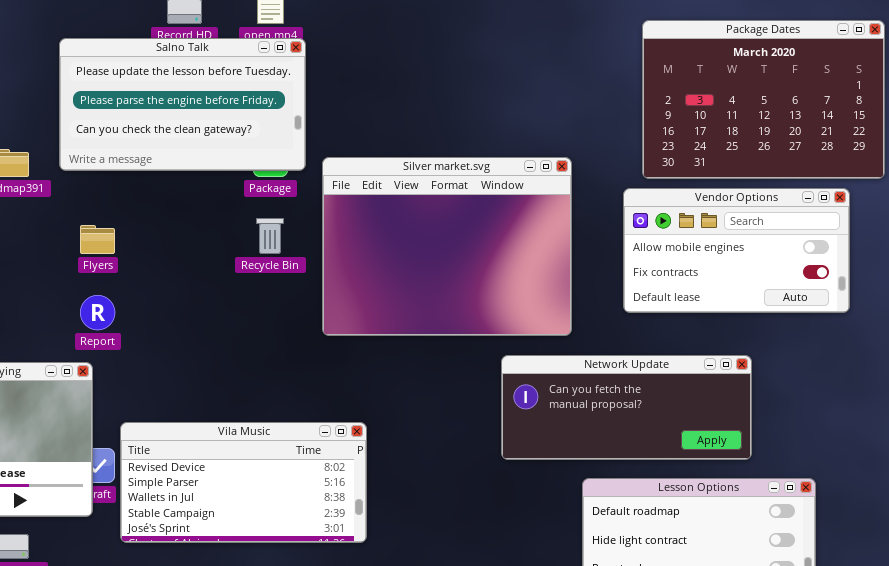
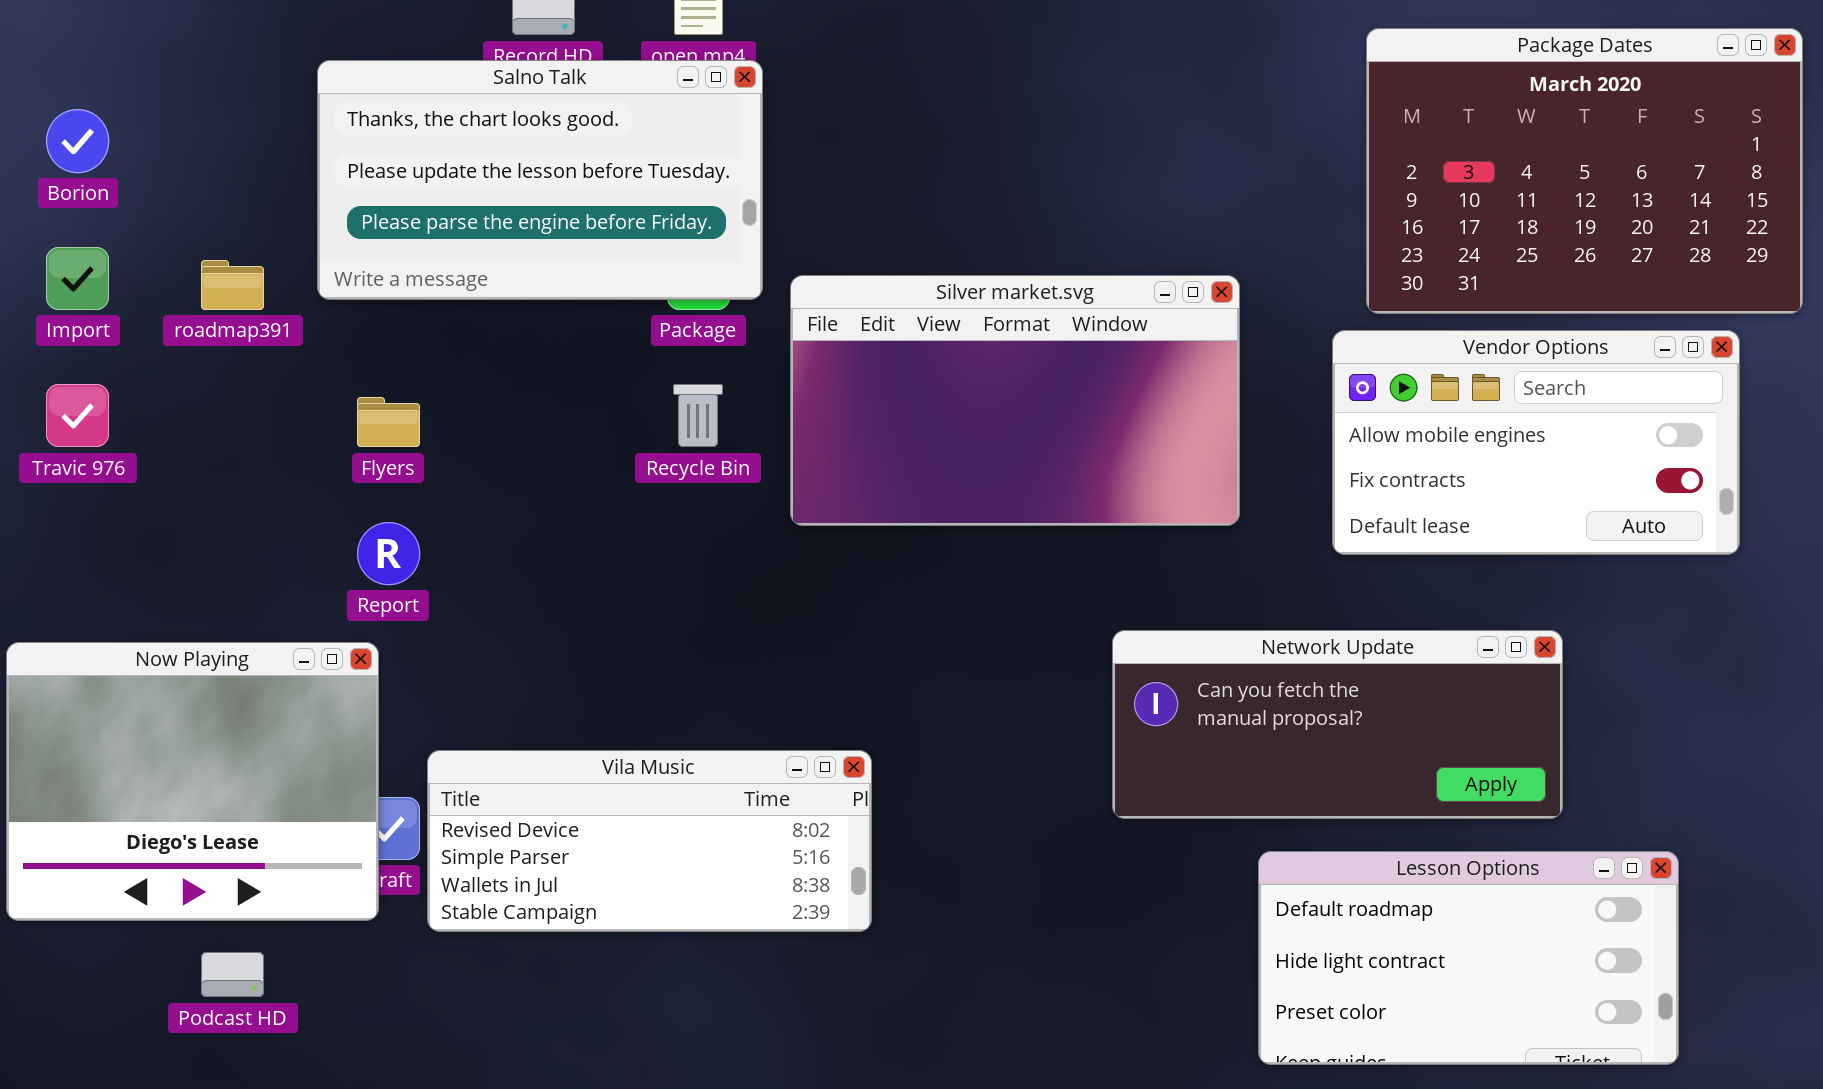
Salno Talk: [59,38,306,171] -> [317,60,763,300], scrolled up 1 row
Silver market.svg: [322,157,572,336] -> [790,275,1240,526], resized
Vila Music: [120,422,367,543] -> [427,750,872,932], resized

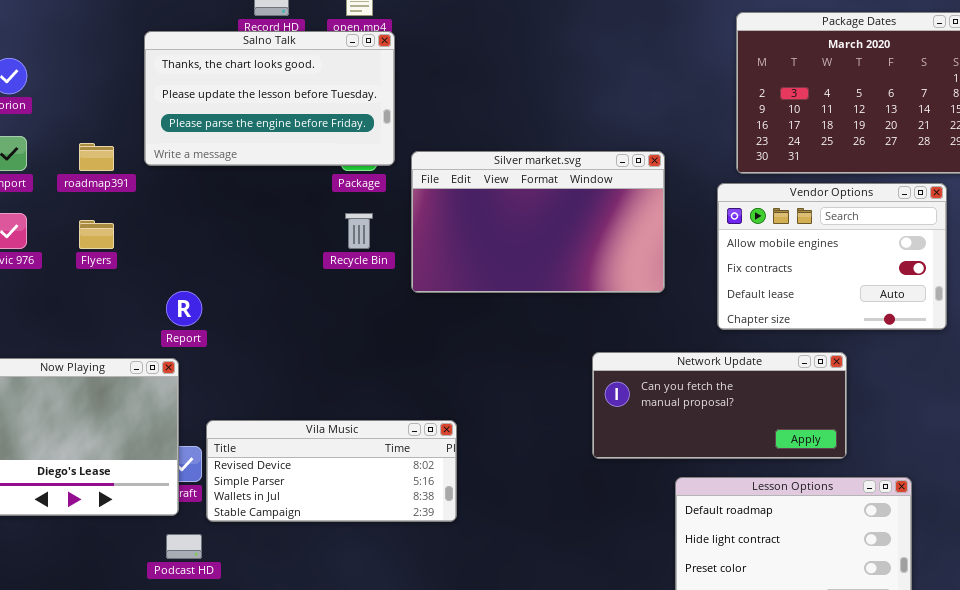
Vendor Options: [1332,330,1740,555] -> [717,183,947,330], resized
Flyers: [357,397,420,447] -> [79,220,114,249], moved
Podcast HD: [201,952,264,997] -> [166,534,202,559], moved

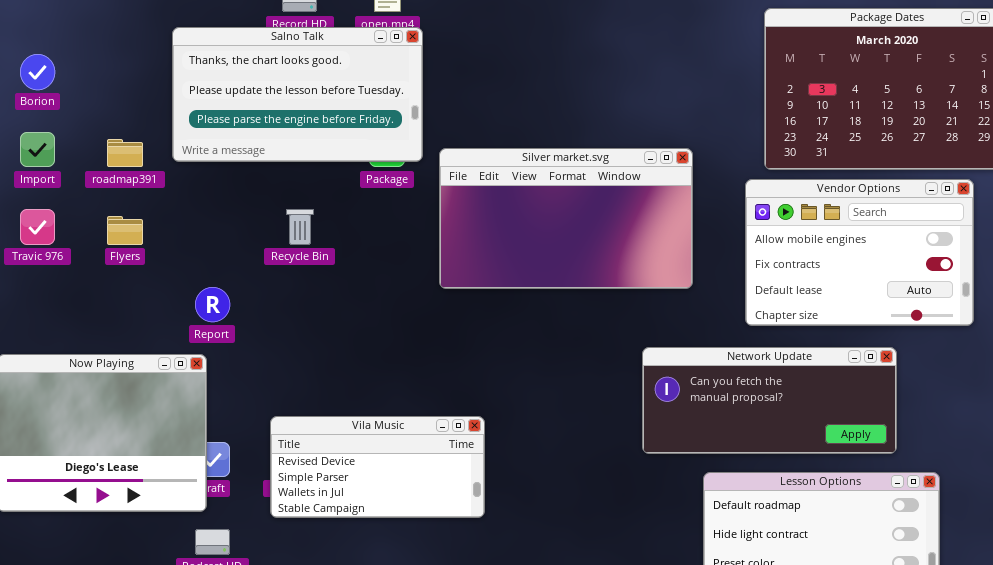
Recycle Bin: [345,213,373,249] -> [286,209,314,245], moved
Network Update: [592,352,847,459] -> [642,347,897,454], moved
Vila Music: [206,420,457,522] -> [270,416,485,518], resized

